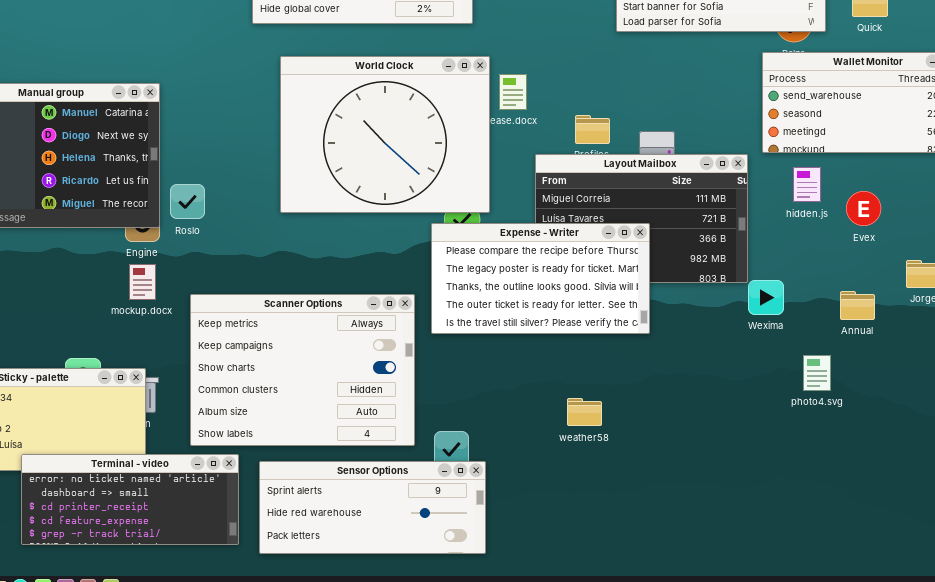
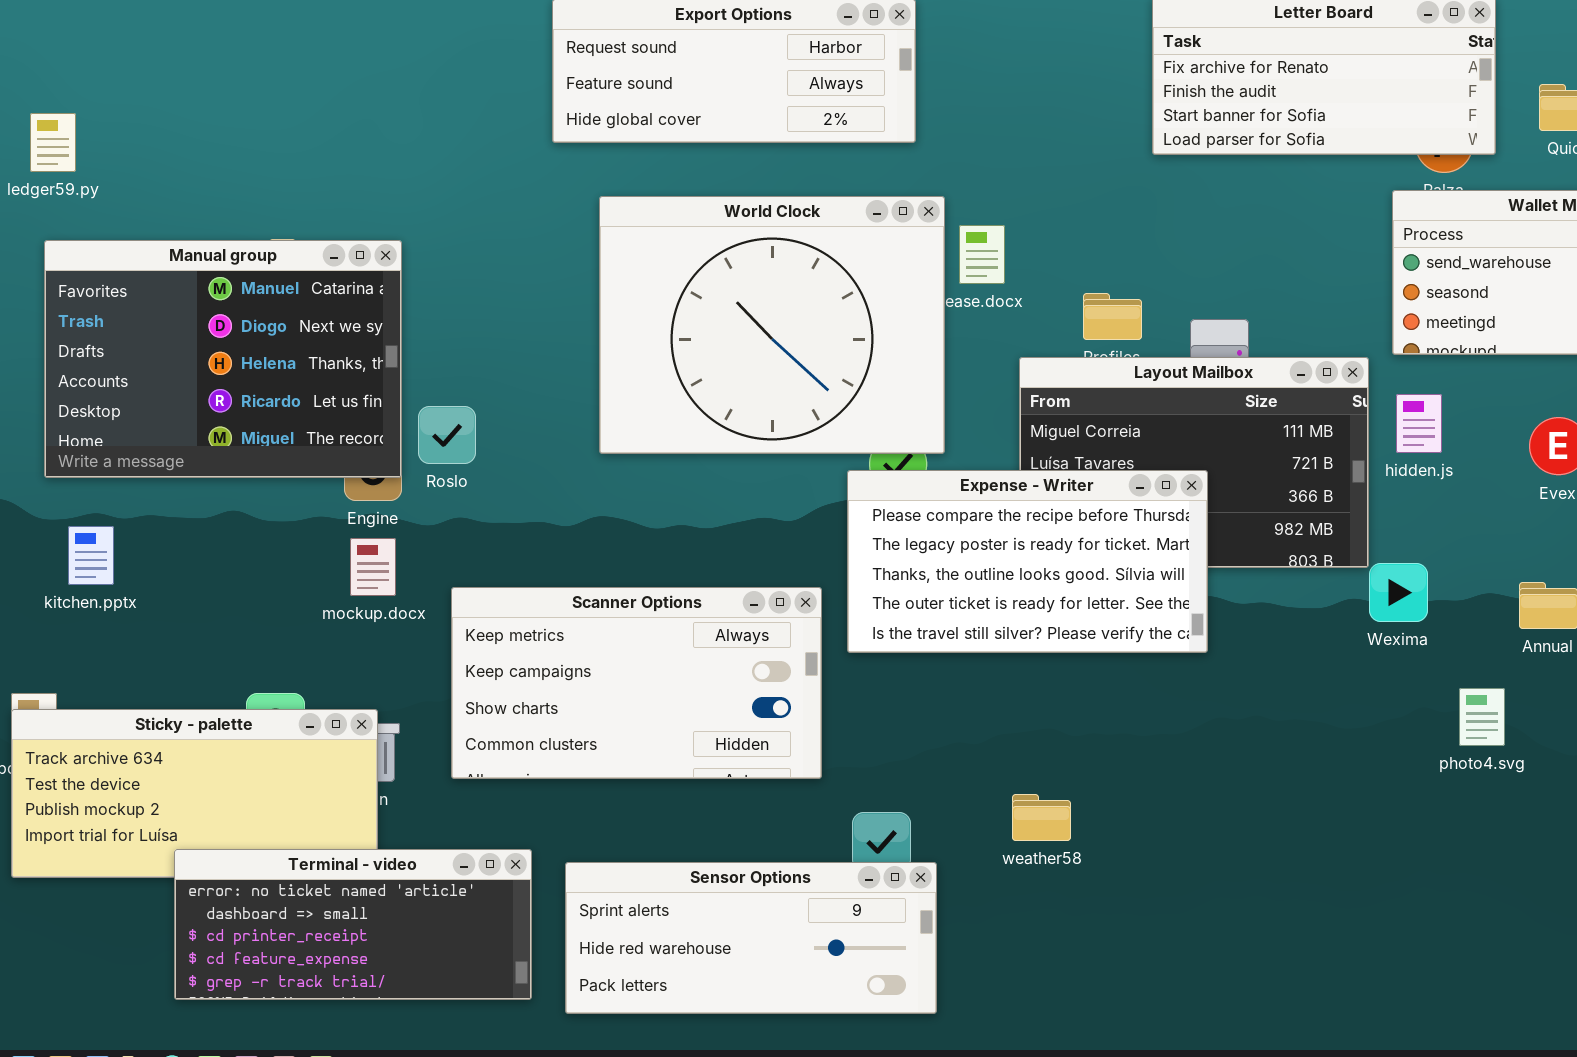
hidden.js: [793,167,821,202] -> [1396,394,1442,453], moved
Scanner Options: [190,294,415,446] -> [451,587,822,779], resized
weather58: [567,398,602,426] -> [1012,794,1071,841], moved

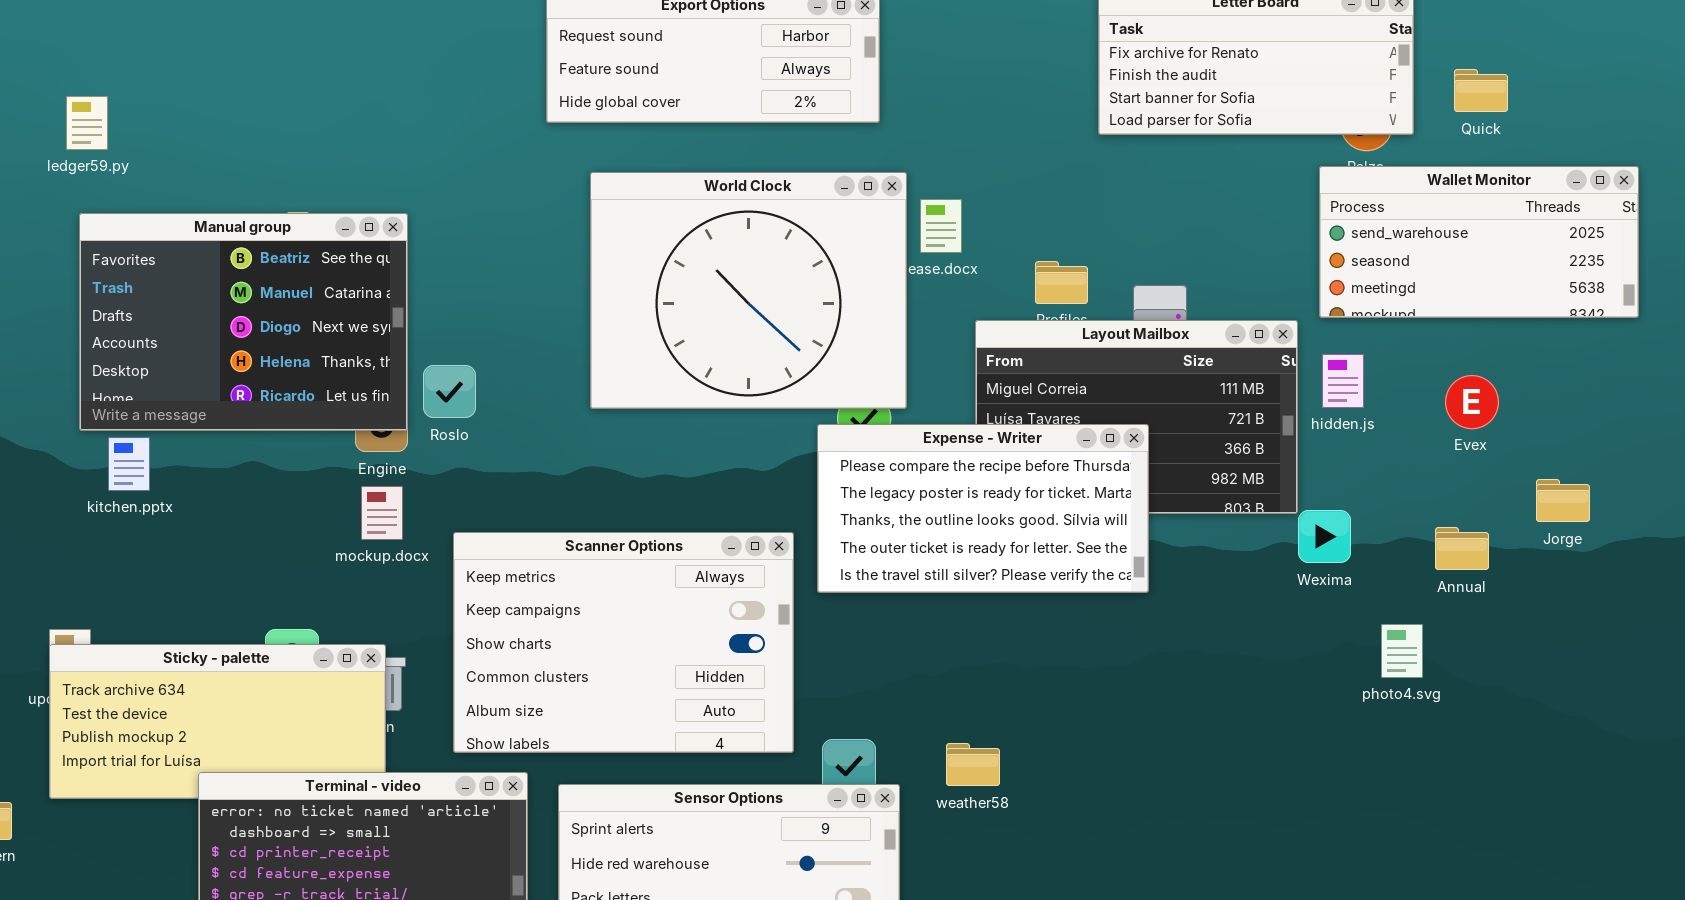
Manual group: [44,240,402,478] -> [79,213,408,431], scrolled up 1 row
kitchen.pptx: [68,526,114,585] -> [108,437,150,491], moved
Scanner Options: [451,587,822,779] -> [453,532,794,753], resized
weather58: [1012,794,1071,841] -> [946,743,1000,786], moved

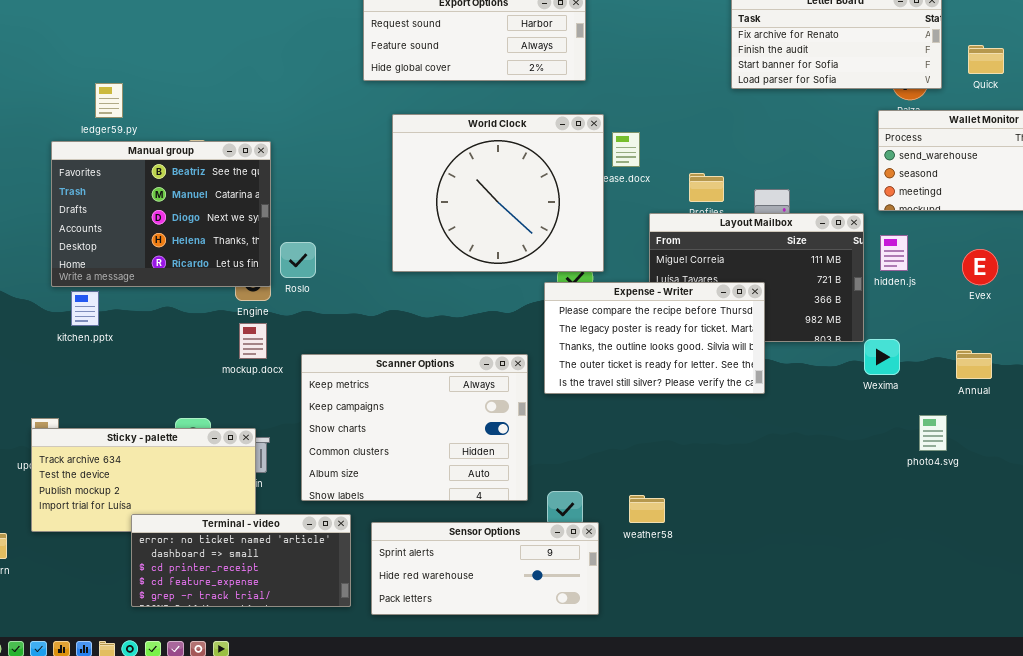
ledger59.py: [66,96,108,150] -> [95,83,123,118], moved

